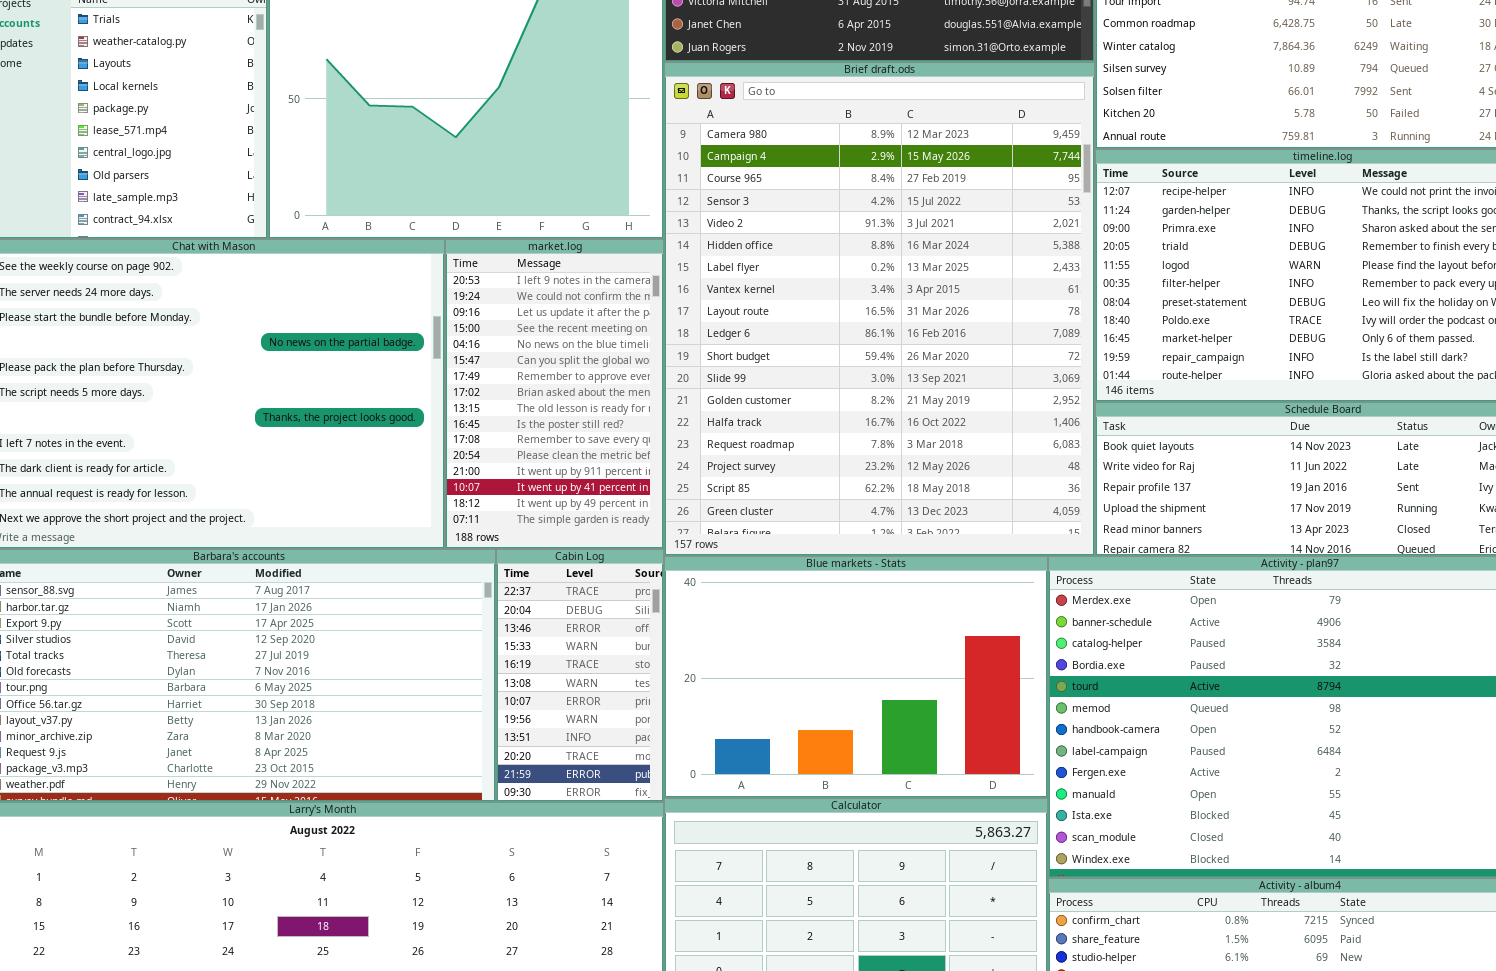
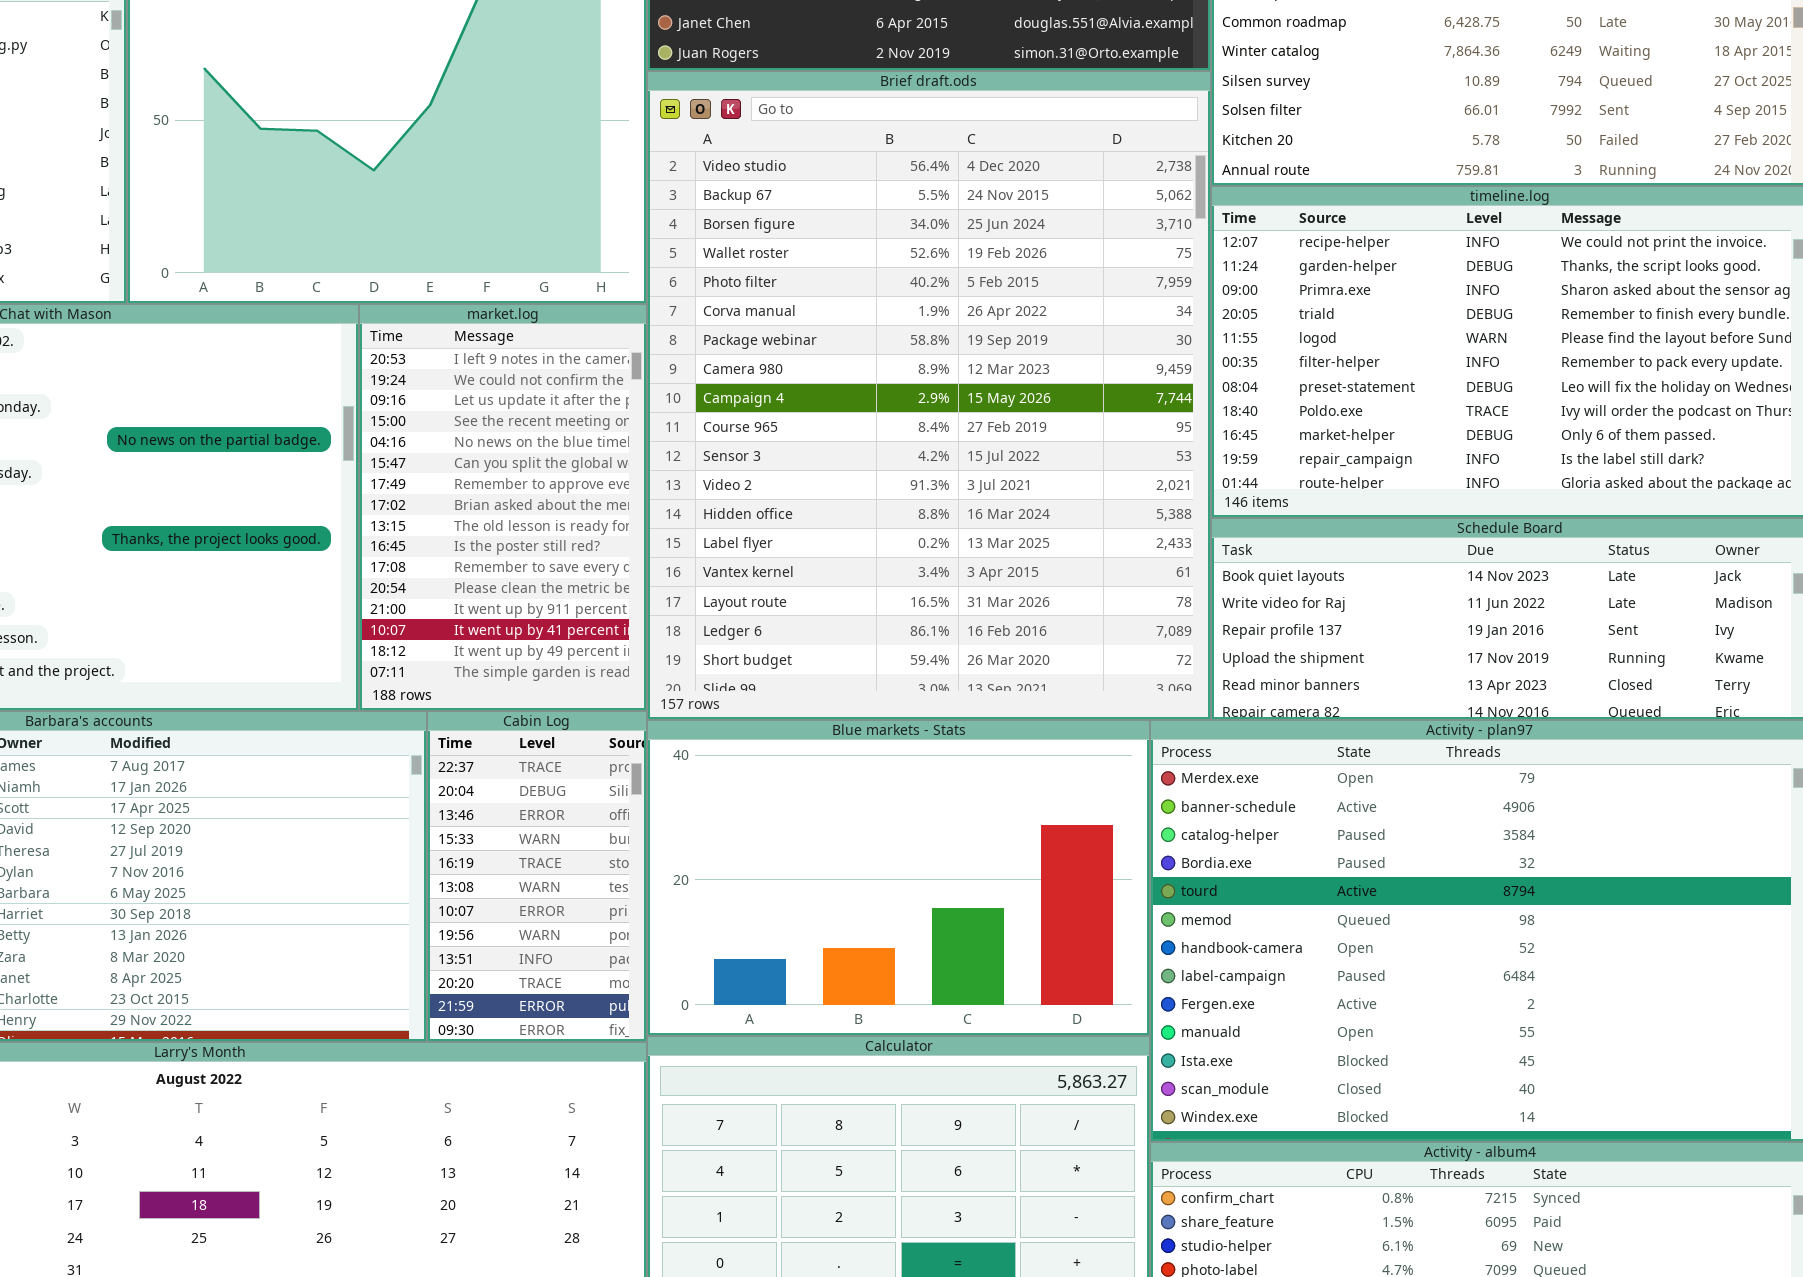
Brief draft.ods: [664,62,1095,556] -> [647,71,1211,720], scrolled up 7 rows

